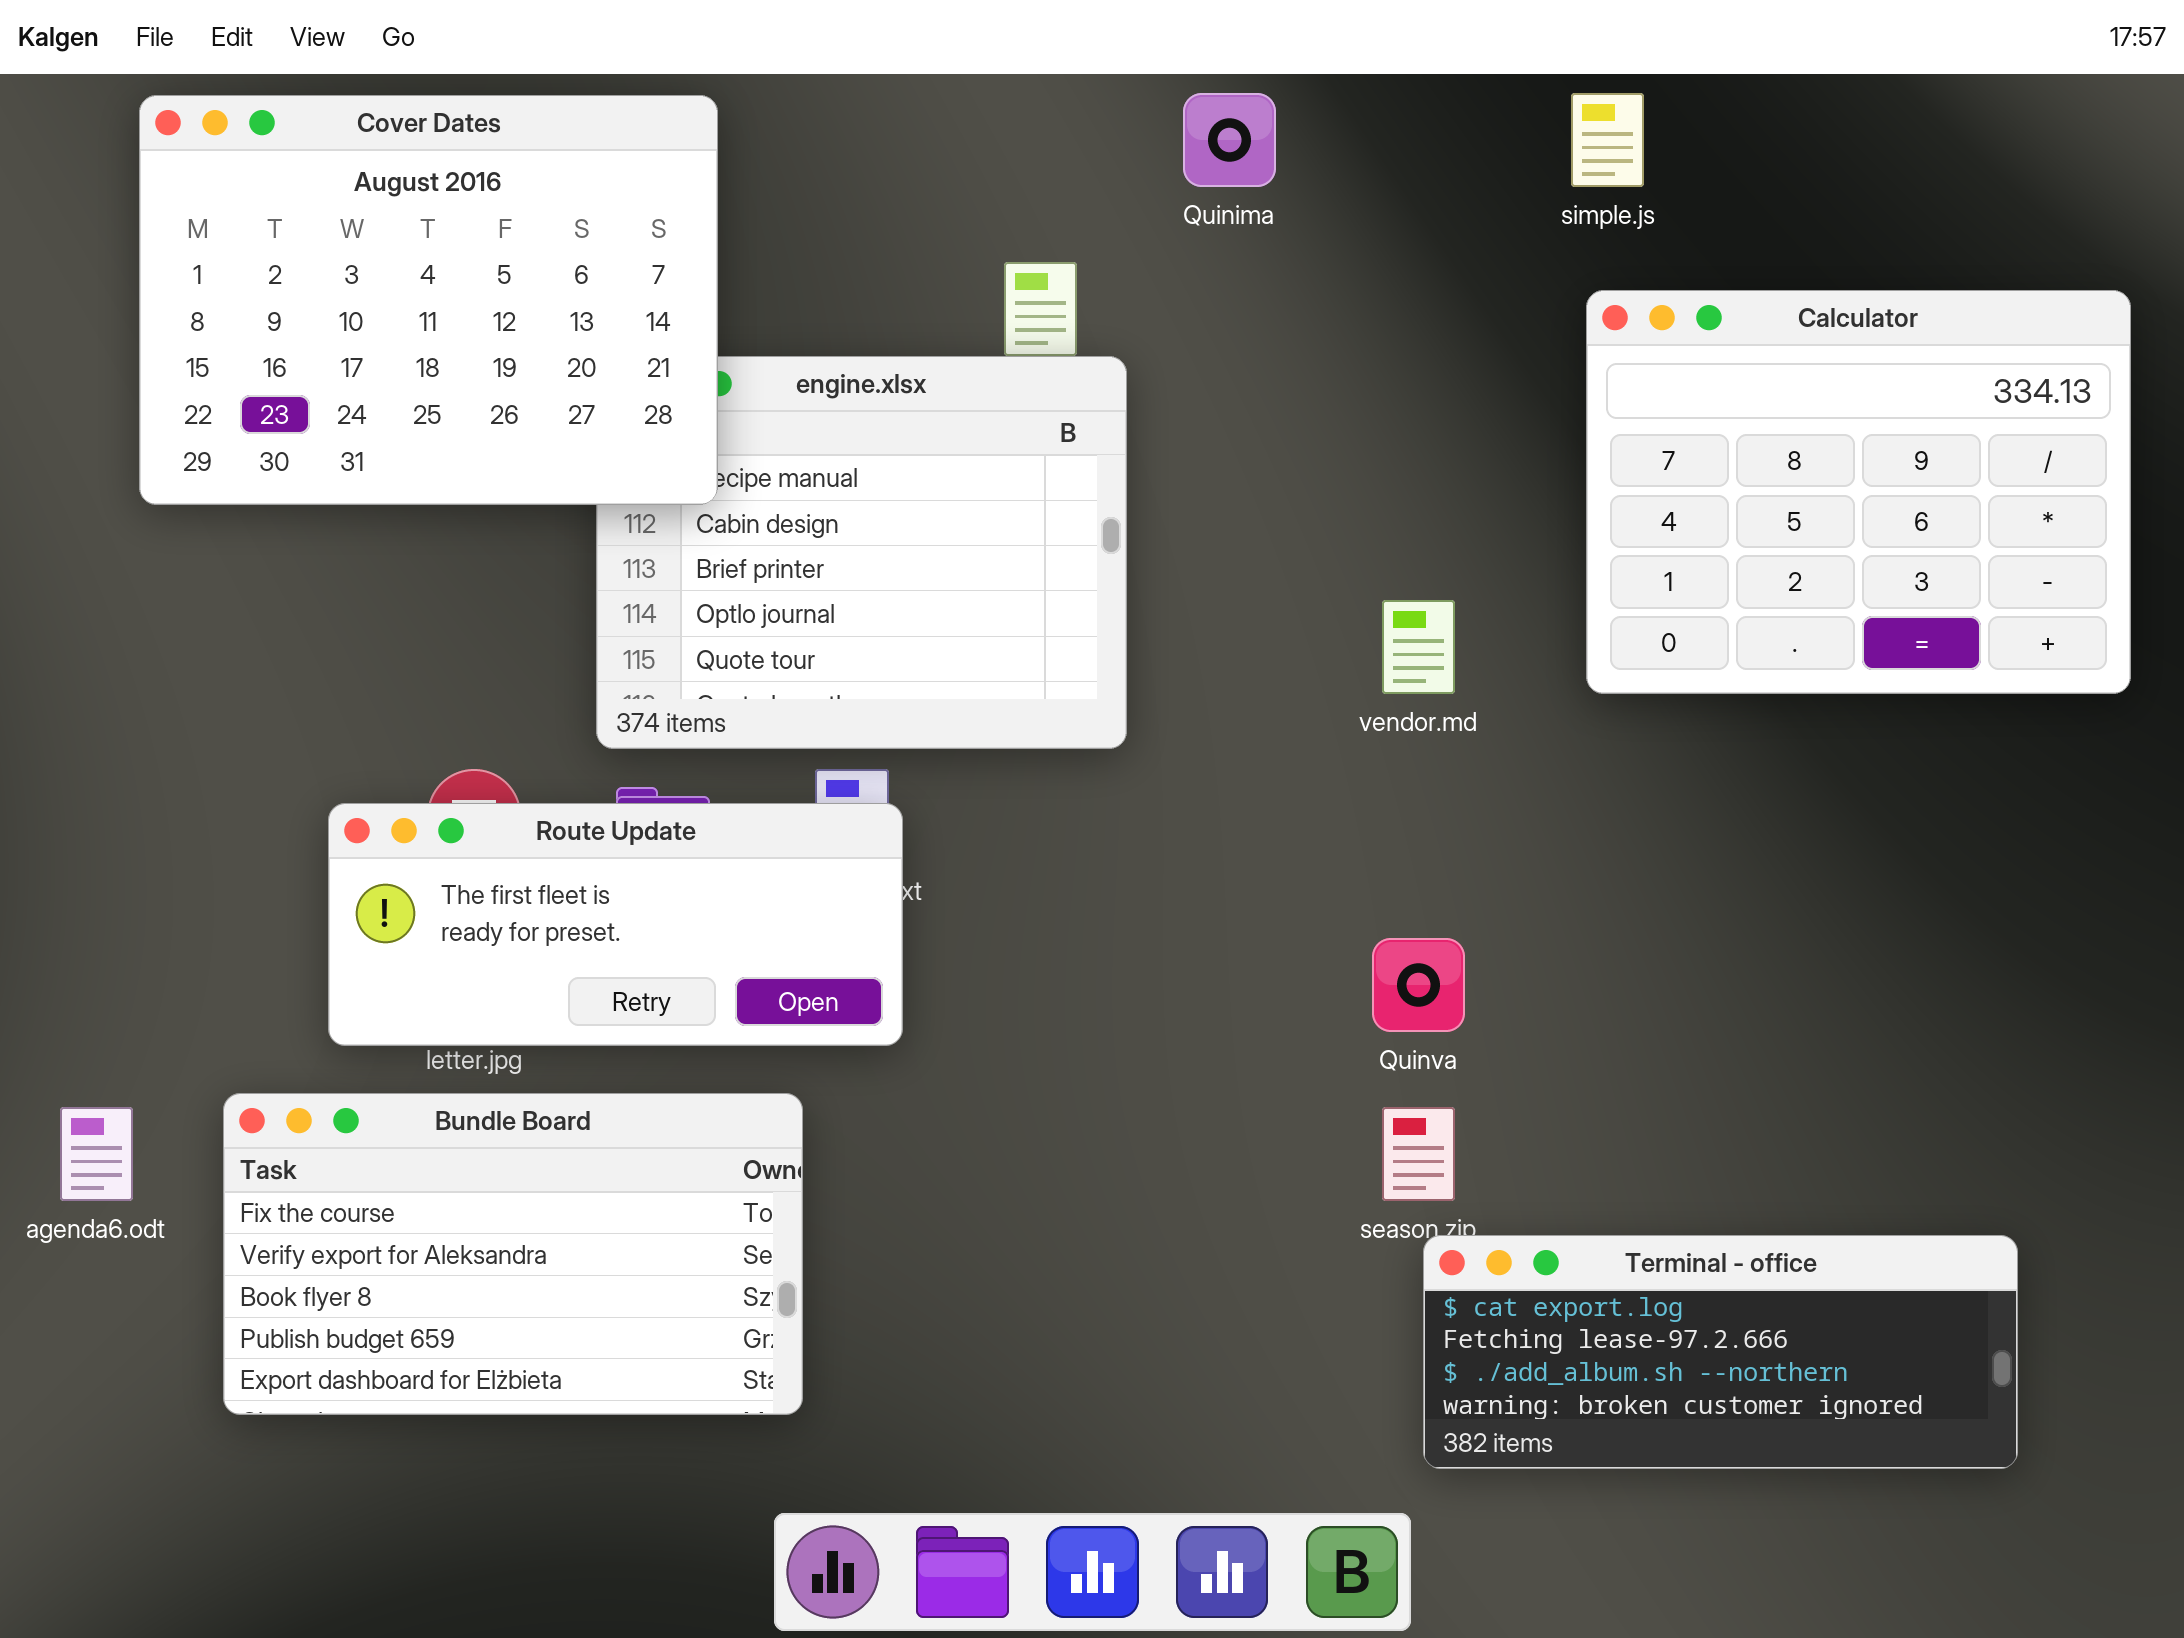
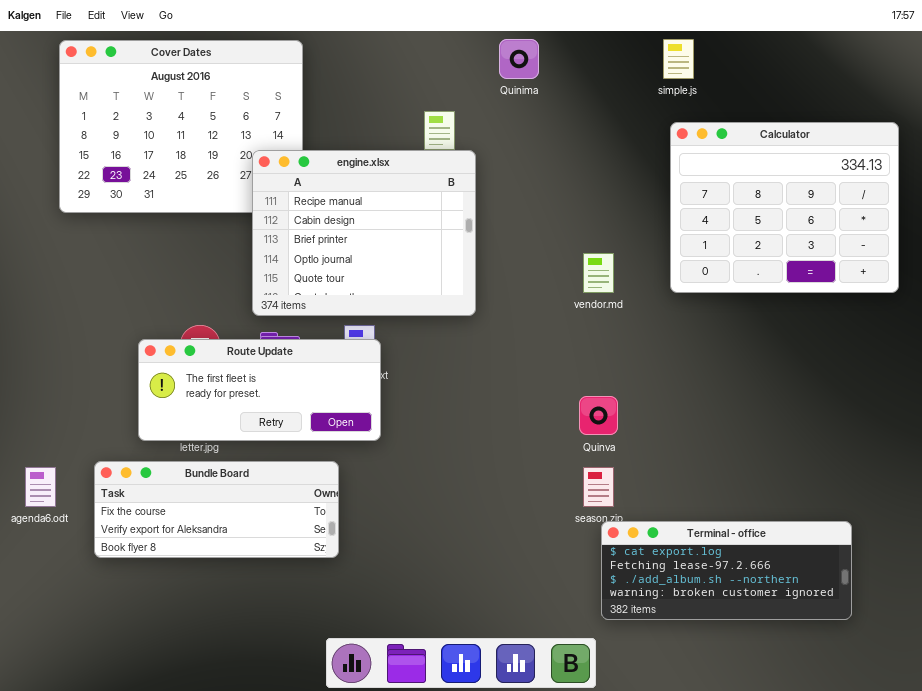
engine.xlsx: [596,356,1127,749] -> [252,150,476,316], raised
Bundle Board: [223,1093,803,1415] -> [94,461,339,558], resized

